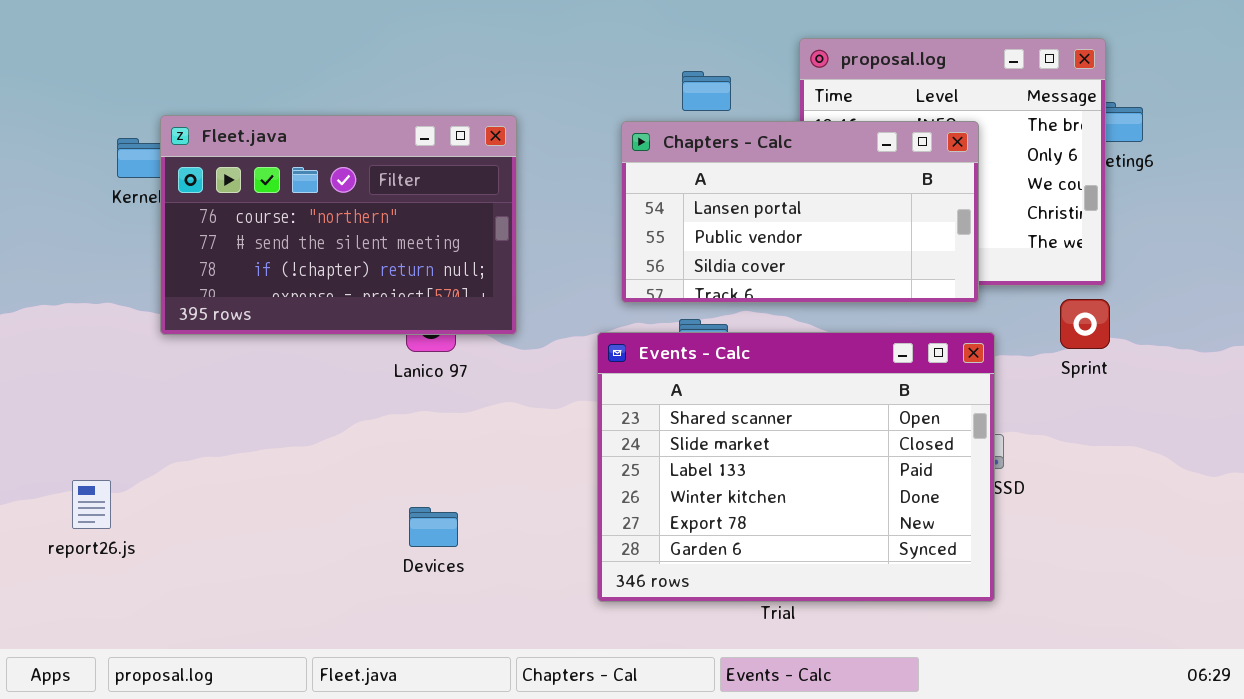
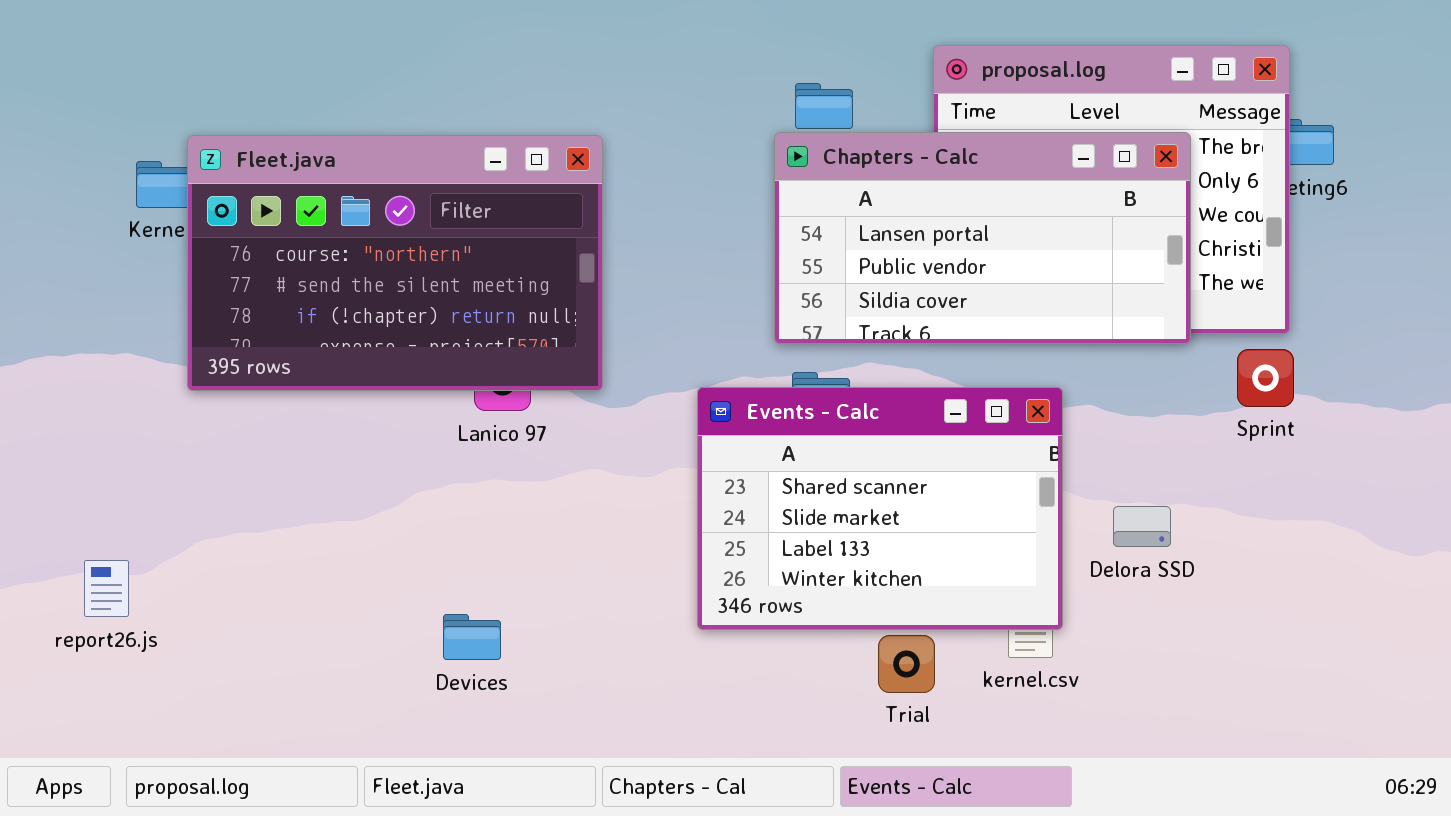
Chapters - Calc: [621,121,979,303] -> [774,132,1191,344], moved
Events - Calc: [597,332,995,602] -> [697,387,1063,630], resized
Devices: [409,507,458,547] -> [443,614,501,660], moved

